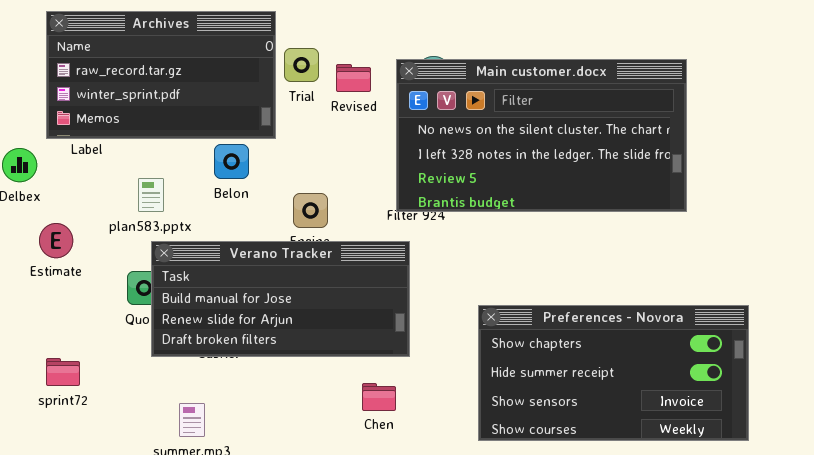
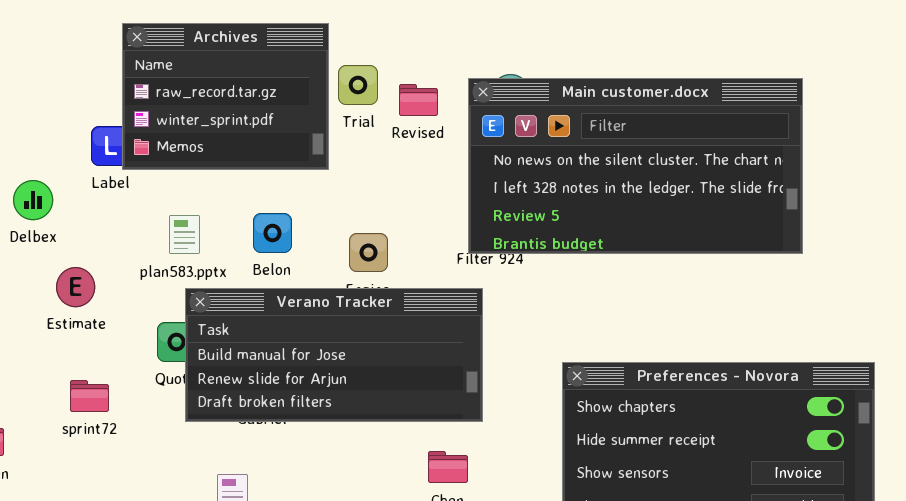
Archives: [46,11,276,139] -> [122,23,329,170], resized
Belon: [214,144,249,179] -> [253,213,292,253], moved
sprint72: [46,358,80,386] -> [70,380,109,412], moved

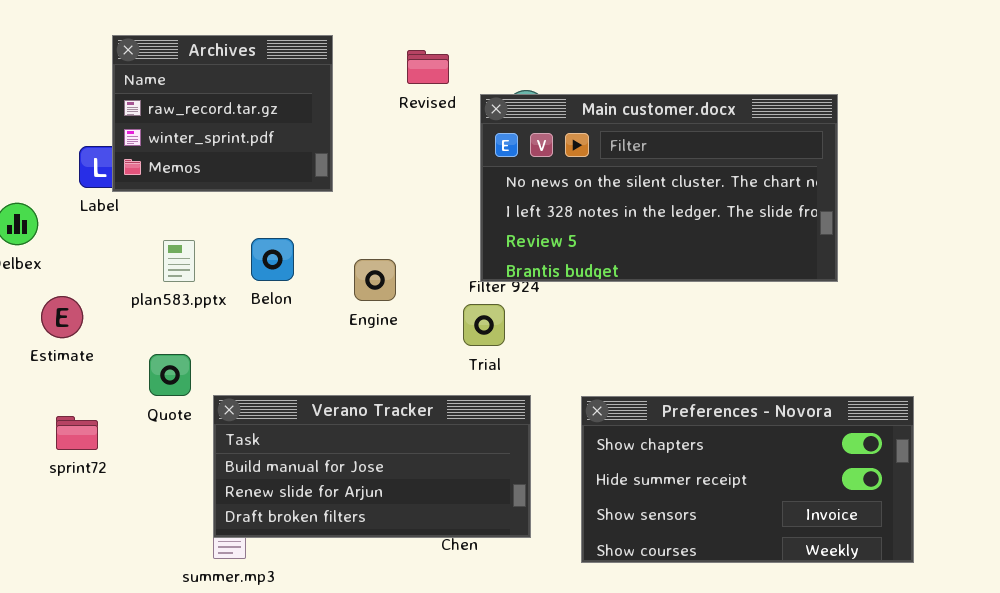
Trial: [338,65,378,105] -> [463,304,505,346], moved
Revised: [399,84,438,116] -> [407,50,449,84], moved
Verano Tracker: [185,288,483,422] -> [213,395,531,538], moved

